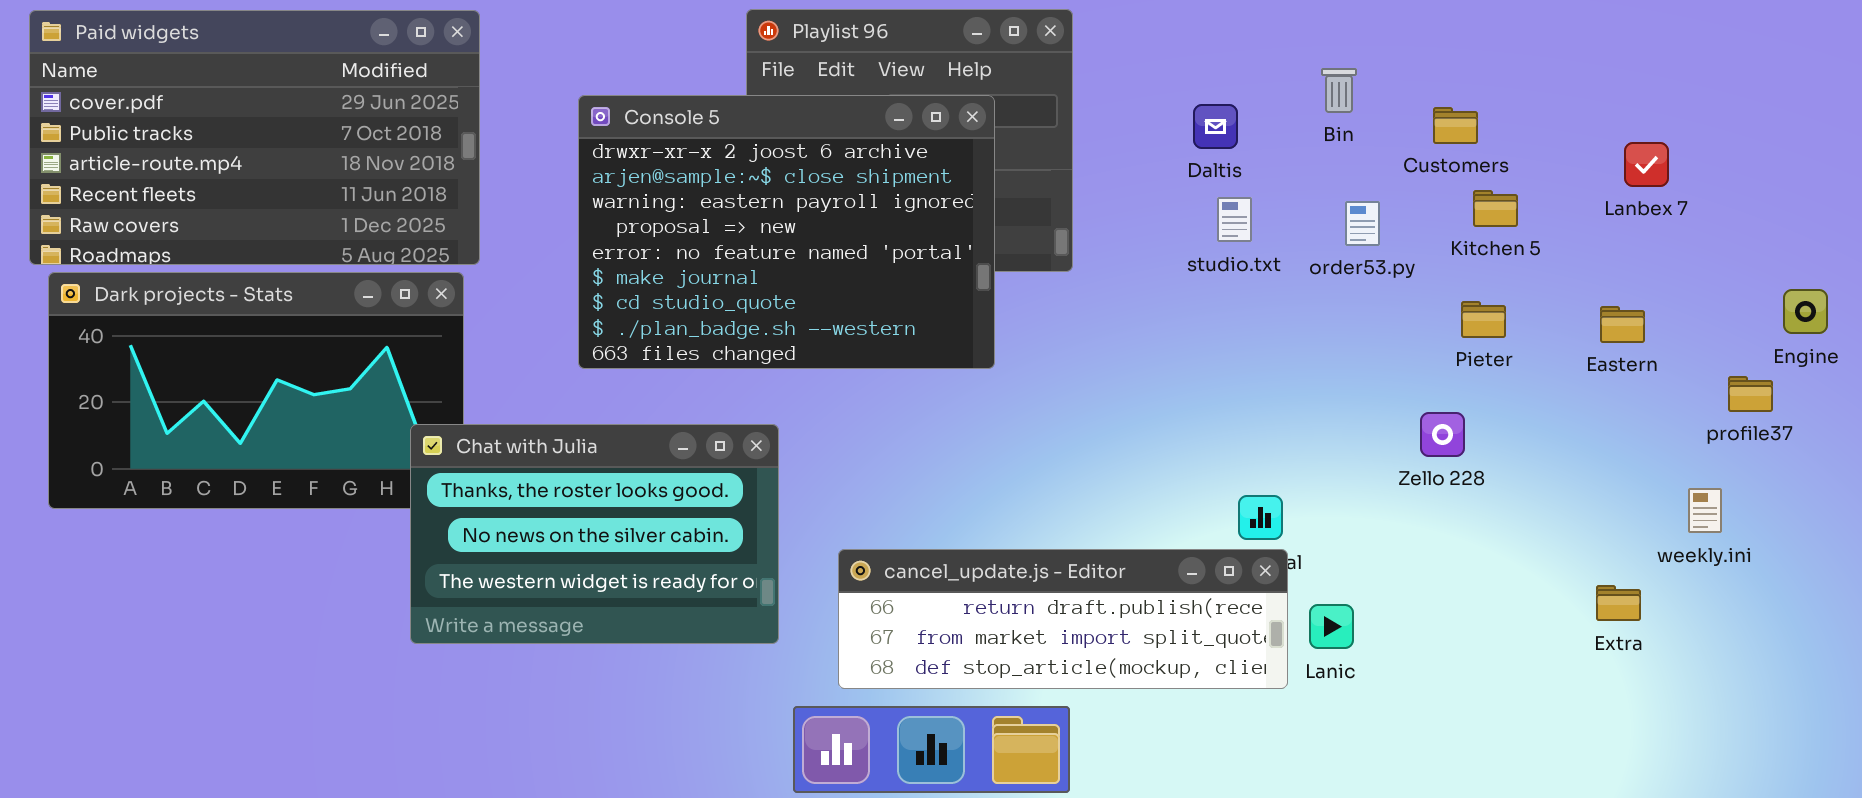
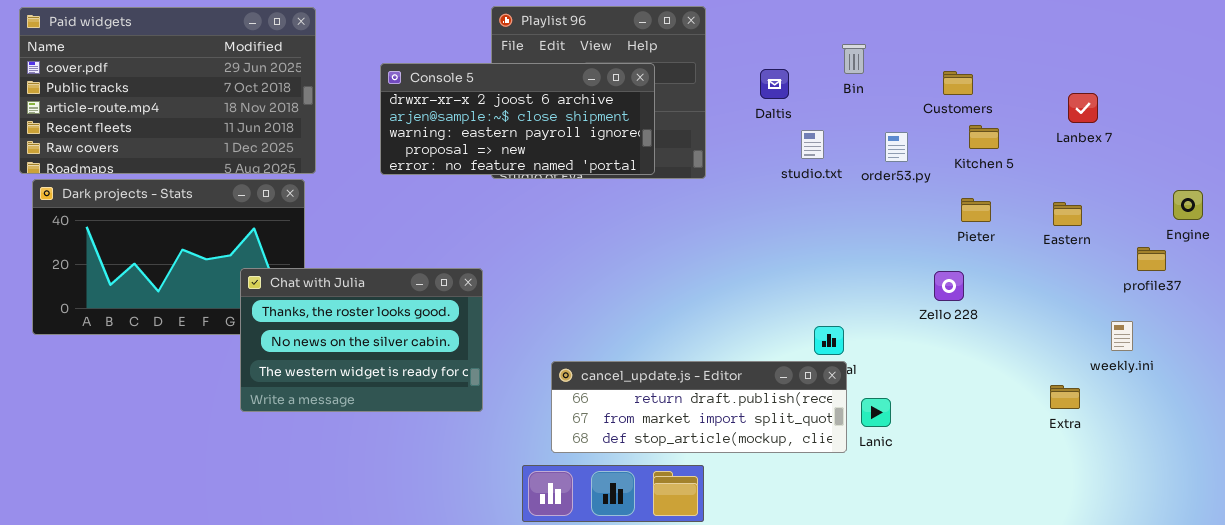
Bin: [1321,68,1357,113] -> [842,44,866,74], moved
Console 5: [578,95,995,369] -> [380,63,655,175], resized
Daltis: [1193,104,1238,149] -> [760,69,789,99], moved
Chat with Julia: [410,424,779,644] -> [240,268,483,412], moved

